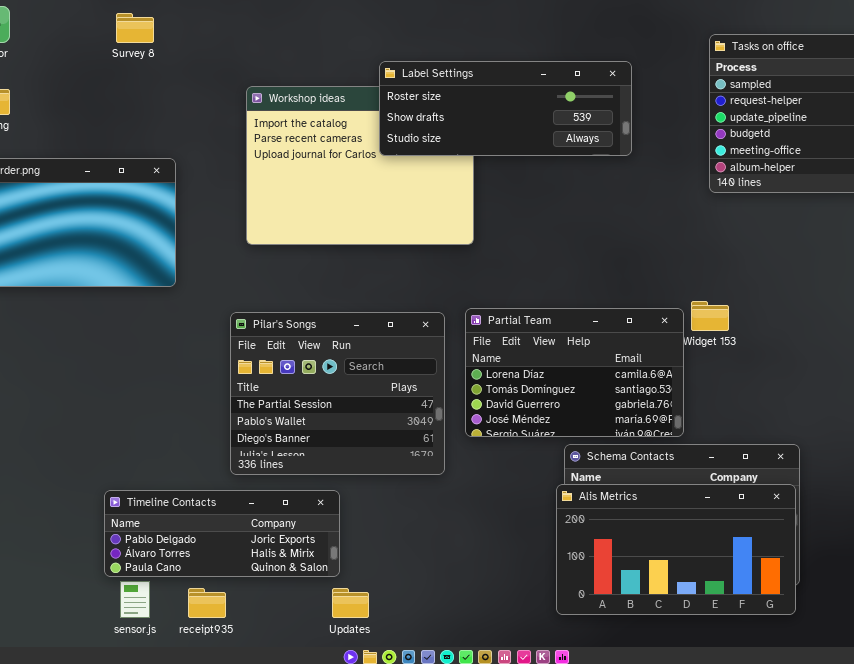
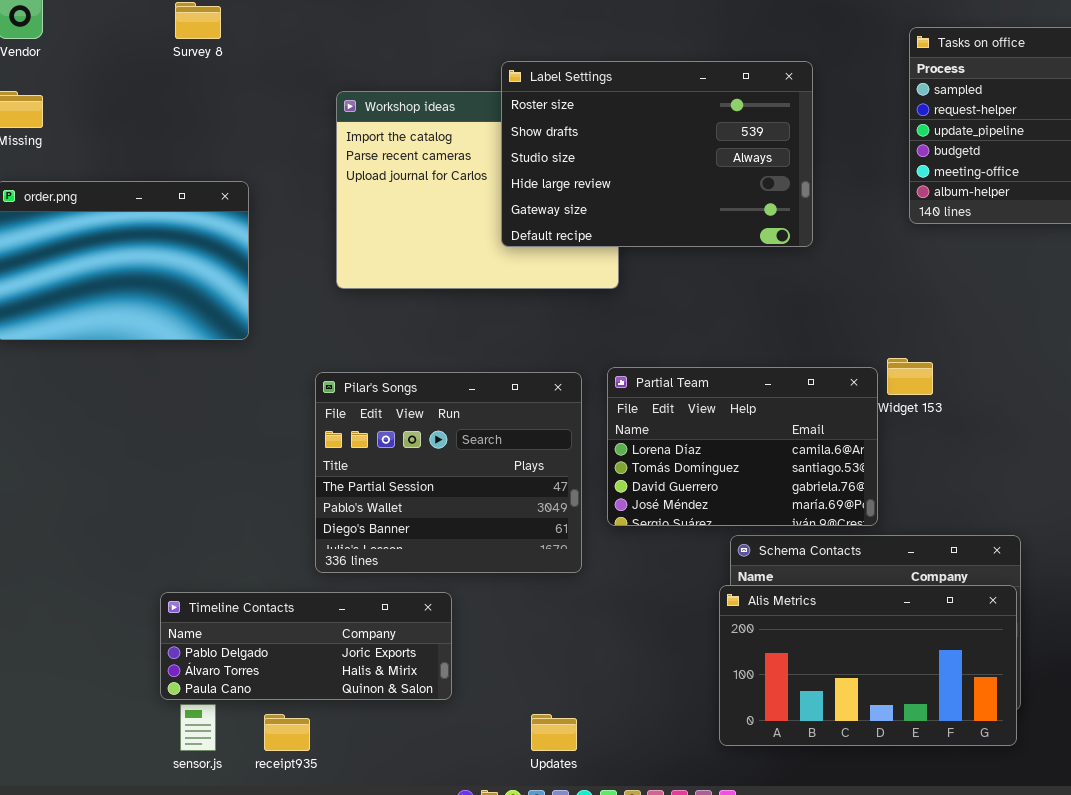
Label Settings: [379,61,632,156] -> [501,61,813,247], resized
Updates: [332,588,369,618] -> [531,714,577,751], moved

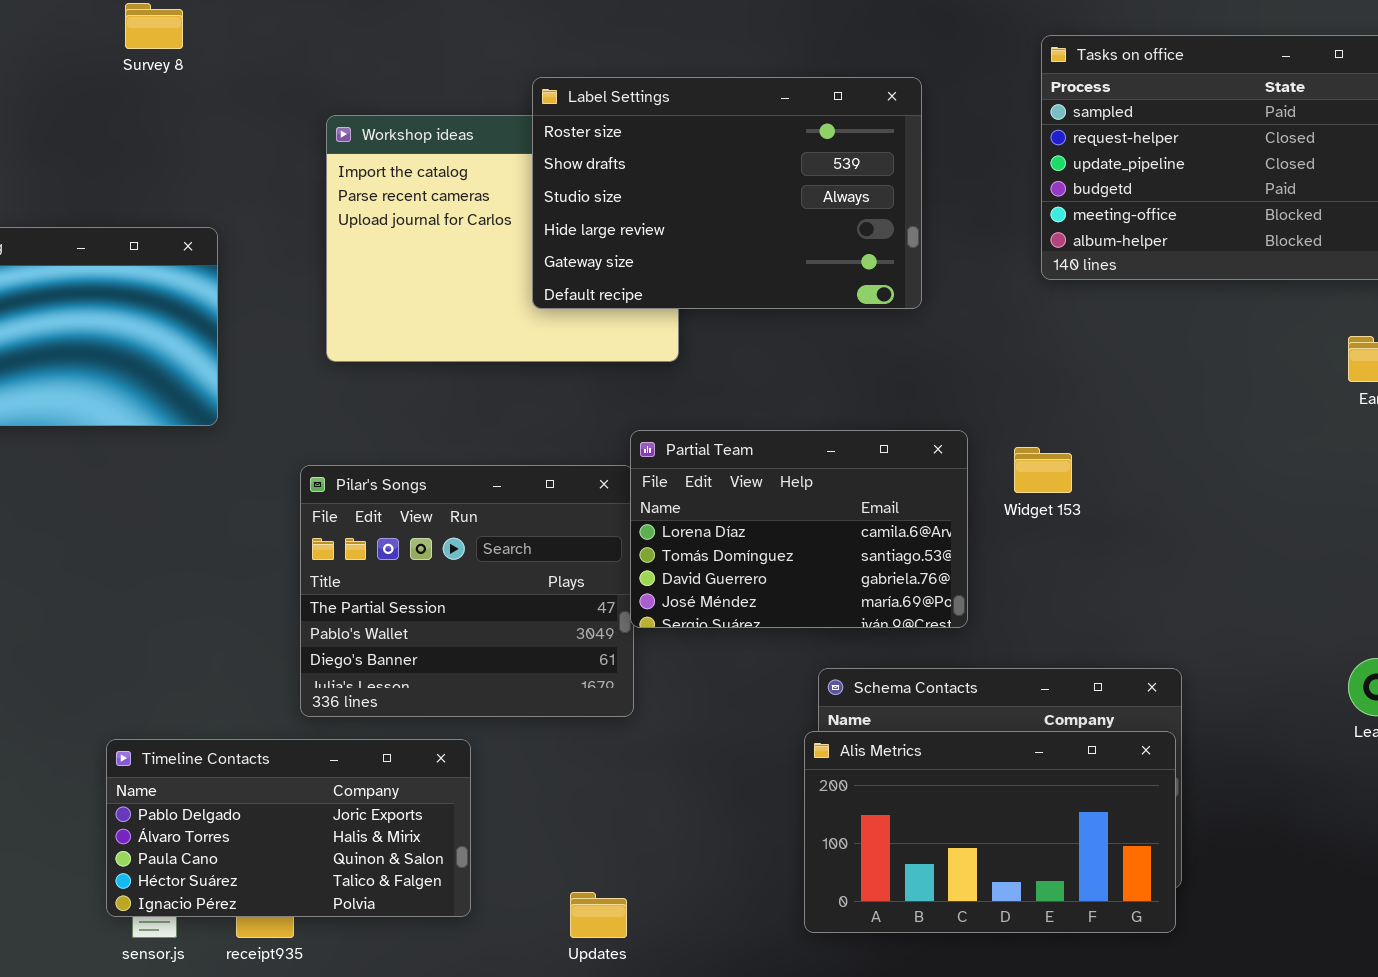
Partial Team: [607,367,878,526] -> [630,430,968,628], moved
Timeline Contacts: [160,592,452,700] -> [106,739,471,917], resized

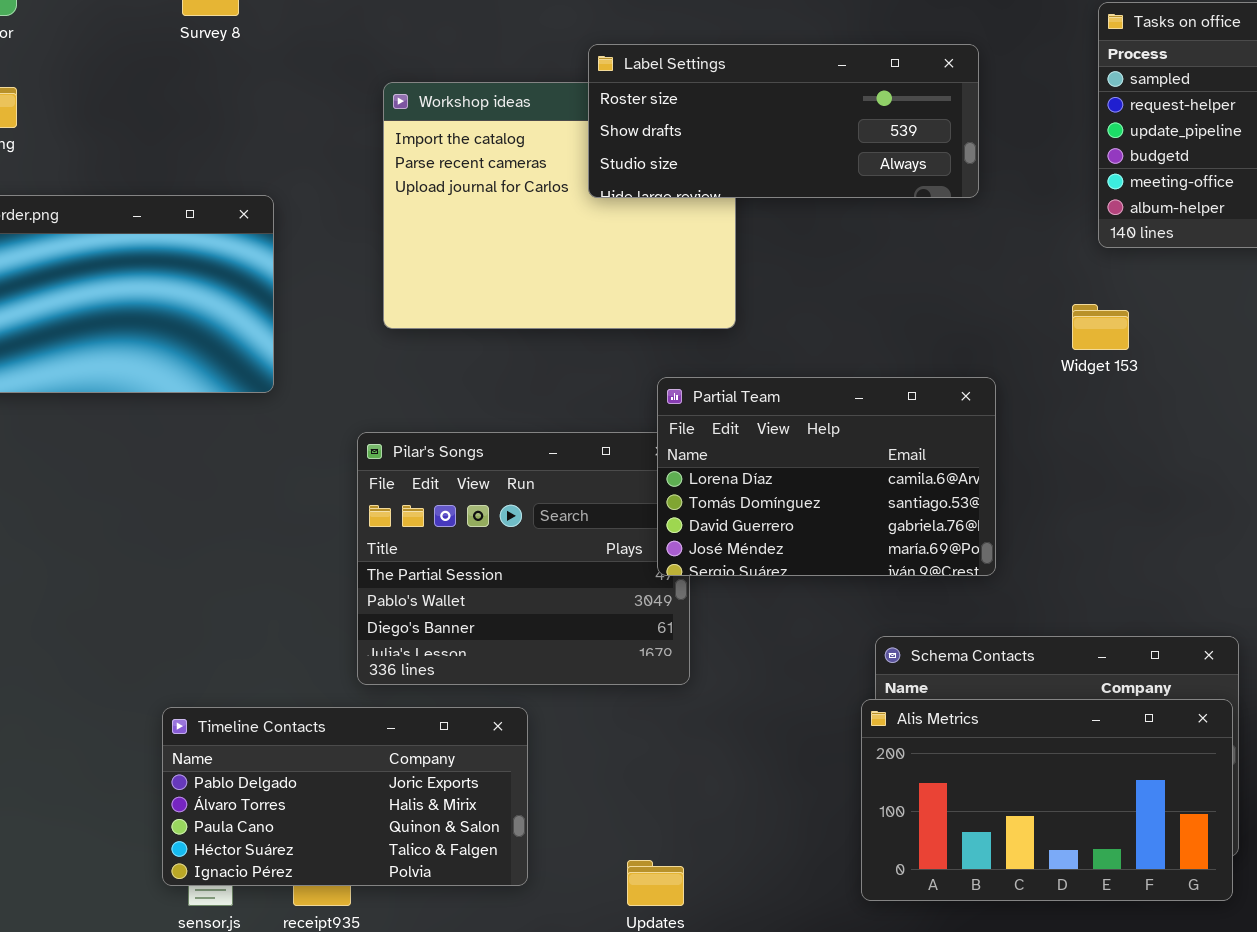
Label Settings: [532,77,922,309] -> [588,44,979,198], resized
Partial Team: [630,430,968,628] -> [657,377,996,576], moved
Widget 153: [1014,447,1072,493] -> [1072,304,1129,350], moved

